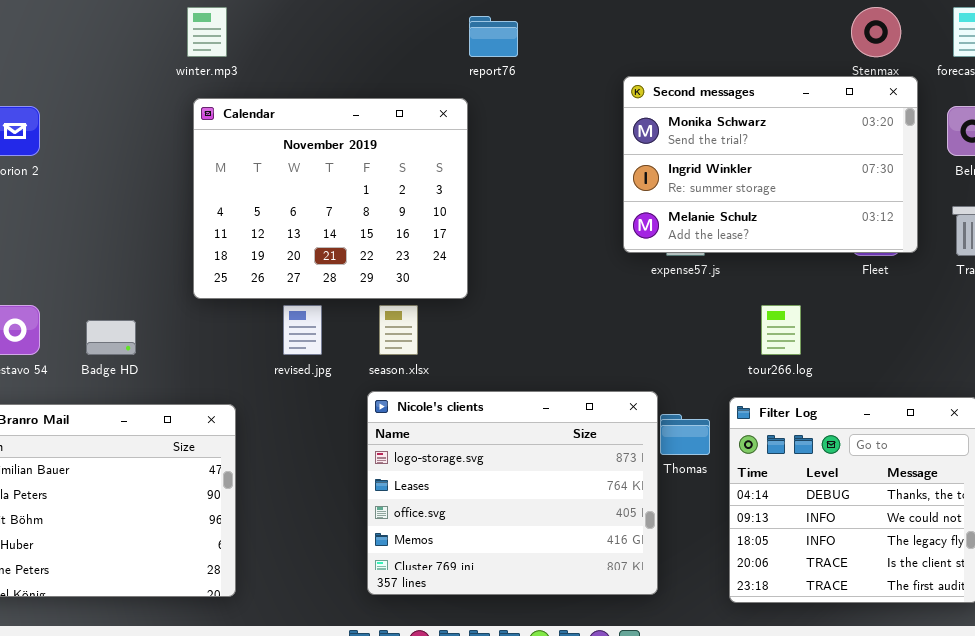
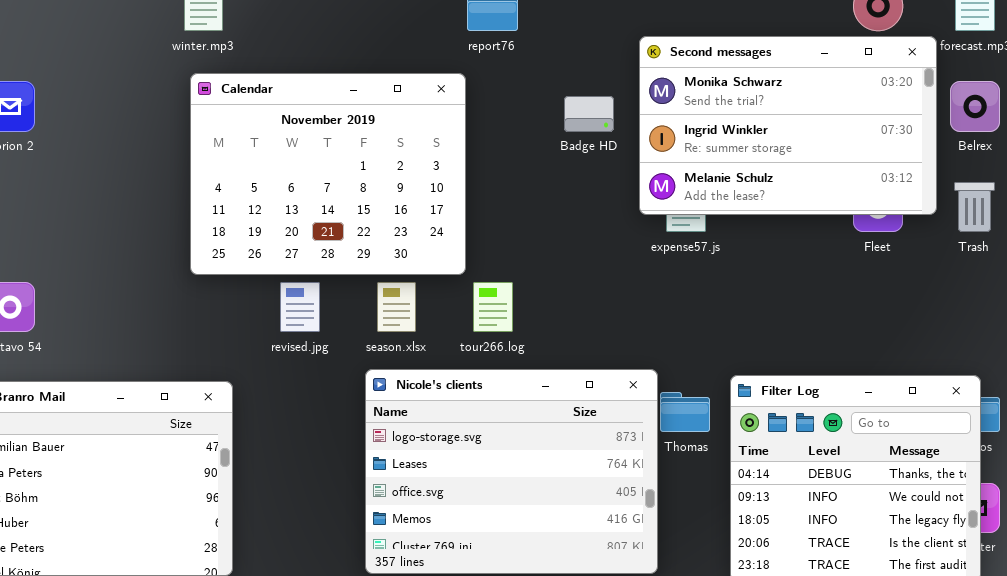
Second messages: [623,76,918,253] -> [639,36,937,215], moved
tour266.log: [761,305,801,355] -> [473,282,513,332], moved
Badge HD: [86,320,136,355] -> [564,96,614,132], moved

